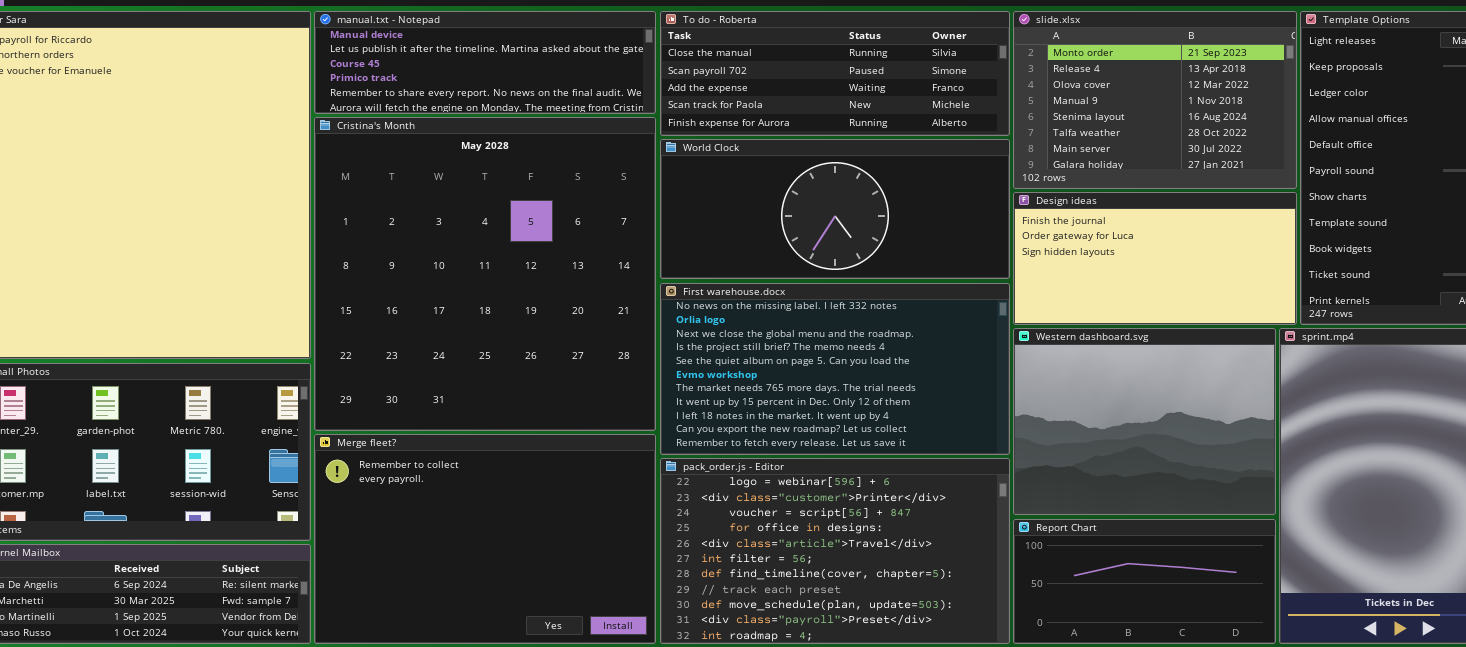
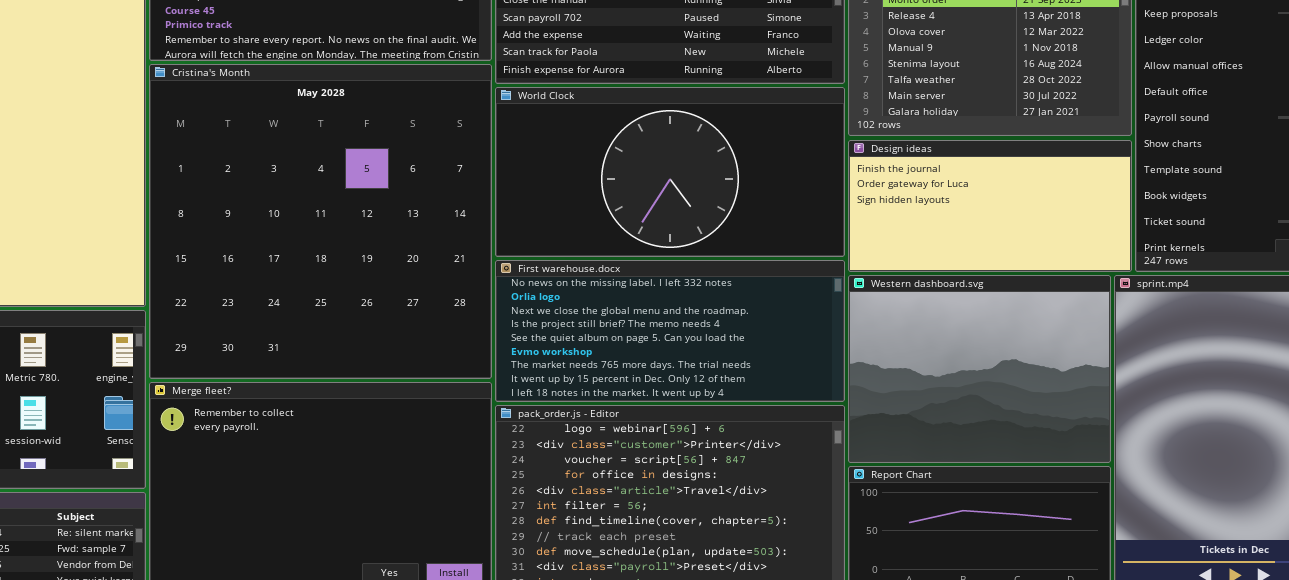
World Clock: [660,139,1010,279] -> [495,87,845,257], resized
First warehouse.docx: [660,283,1010,455] -> [495,260,845,402], resized

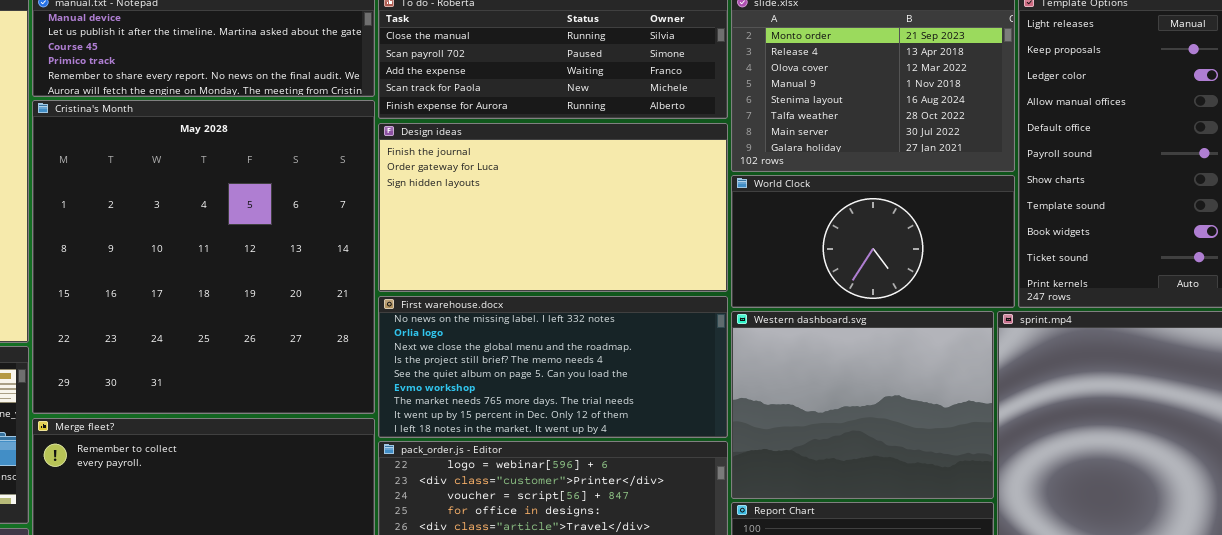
World Clock: [495,87,845,257] -> [731,175,1015,308], moved, resized
Design ideas: [848,140,1132,272] -> [378,123,728,292], moved, resized

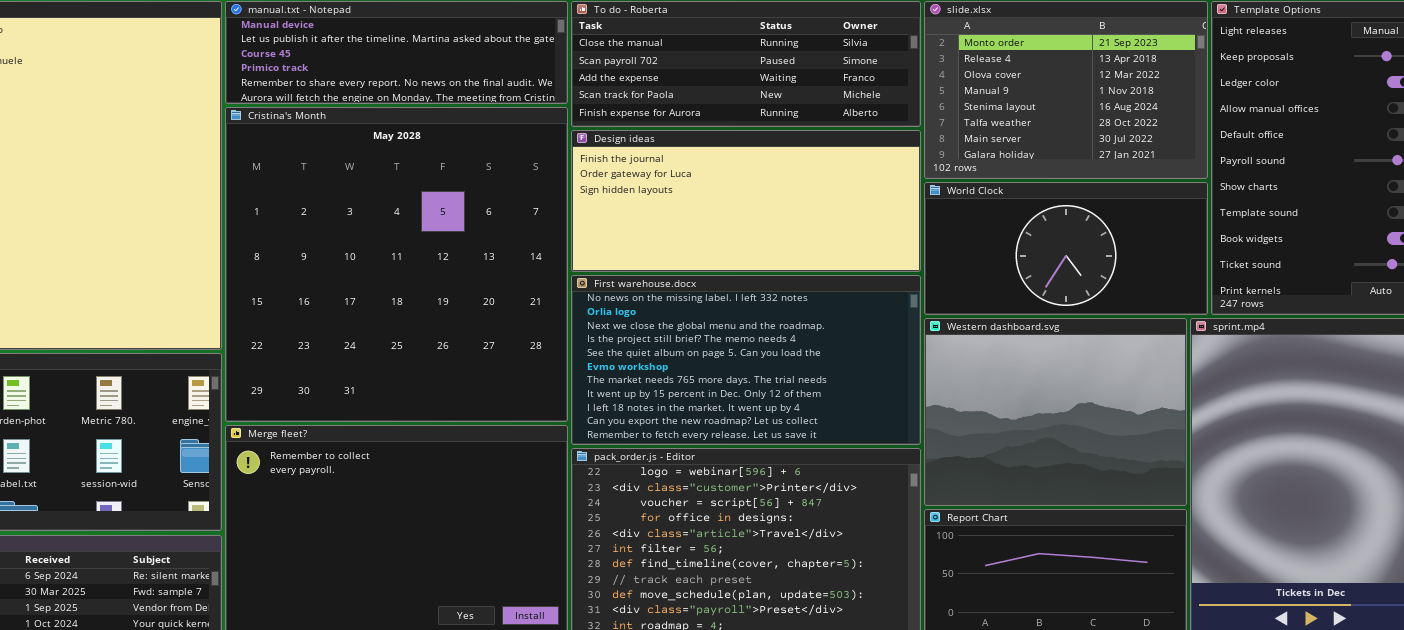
Design ideas: [378,123,728,292] -> [571,130,921,272], resized
First warehouse.docx: [378,296,728,438] -> [571,275,921,445], resized

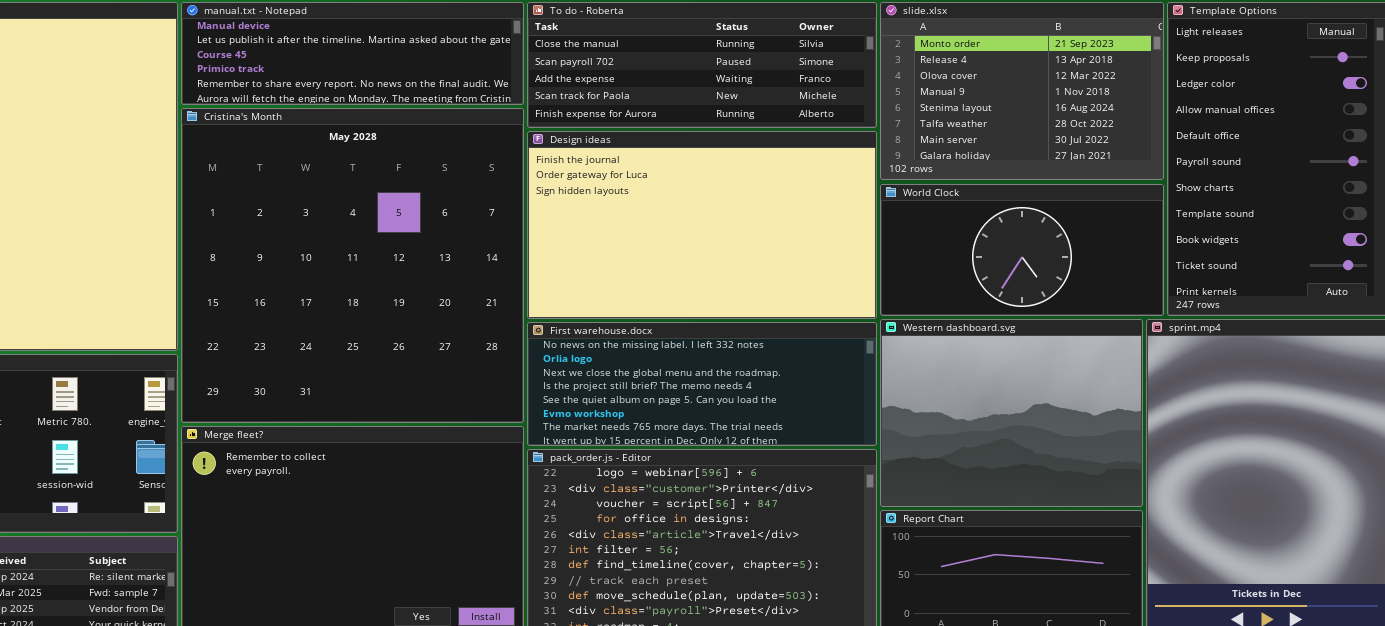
Design ideas: [571,130,921,272] -> [527,131,877,319], resized
First warehouse.docx: [571,275,921,445] -> [527,322,877,446], resized

